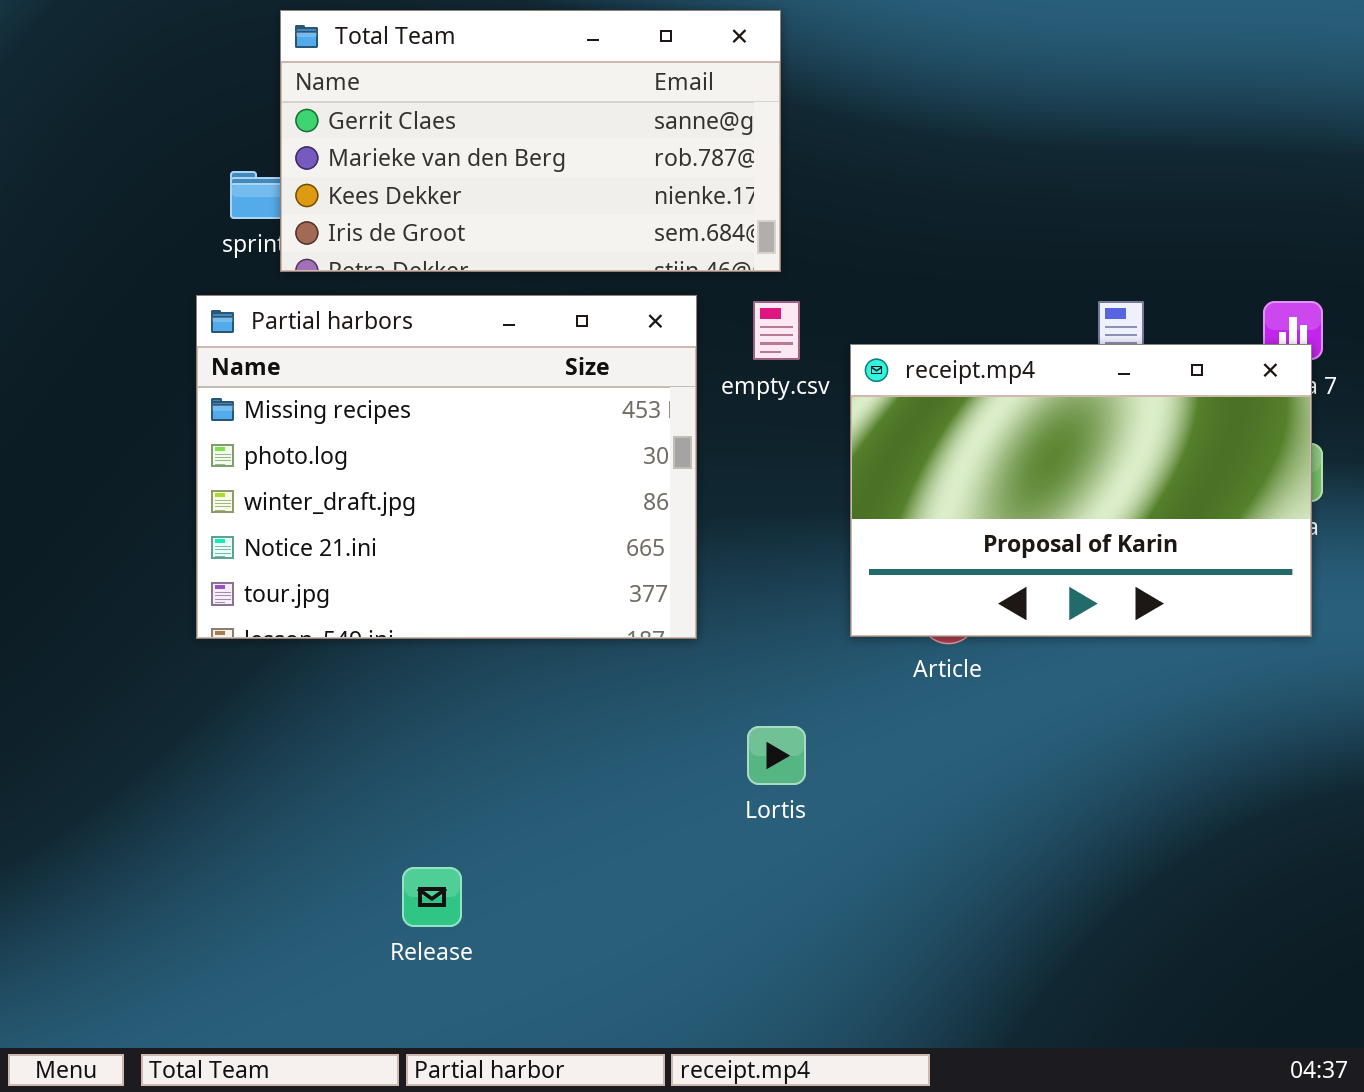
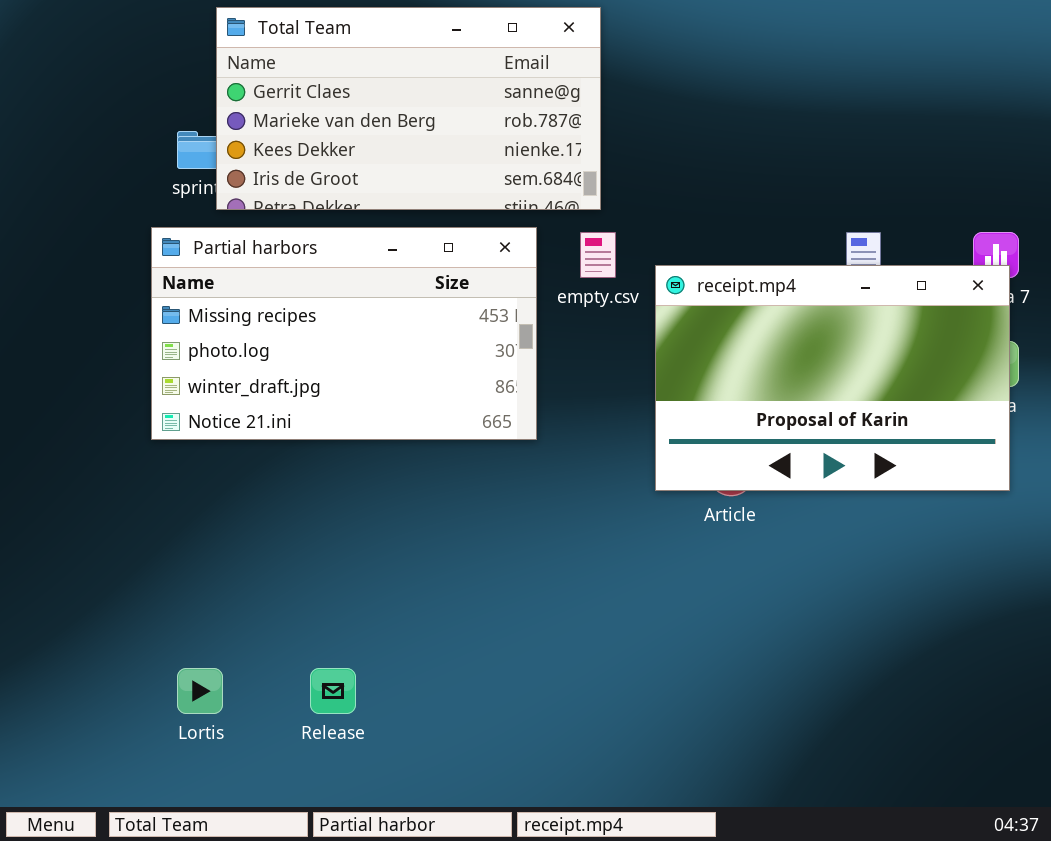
Partial harbors: [196,295,697,639] -> [151,227,537,440], resized
Lortis: [747,726,806,785] -> [177,668,223,714], moved

